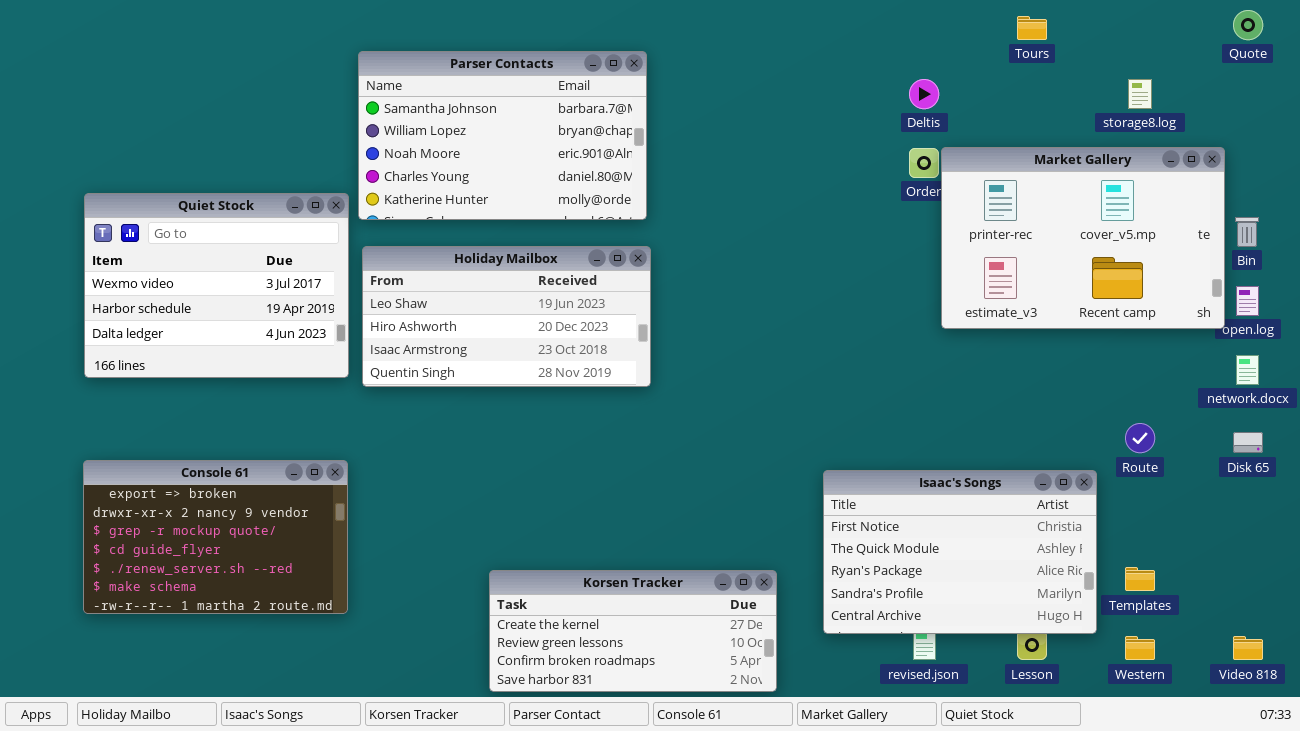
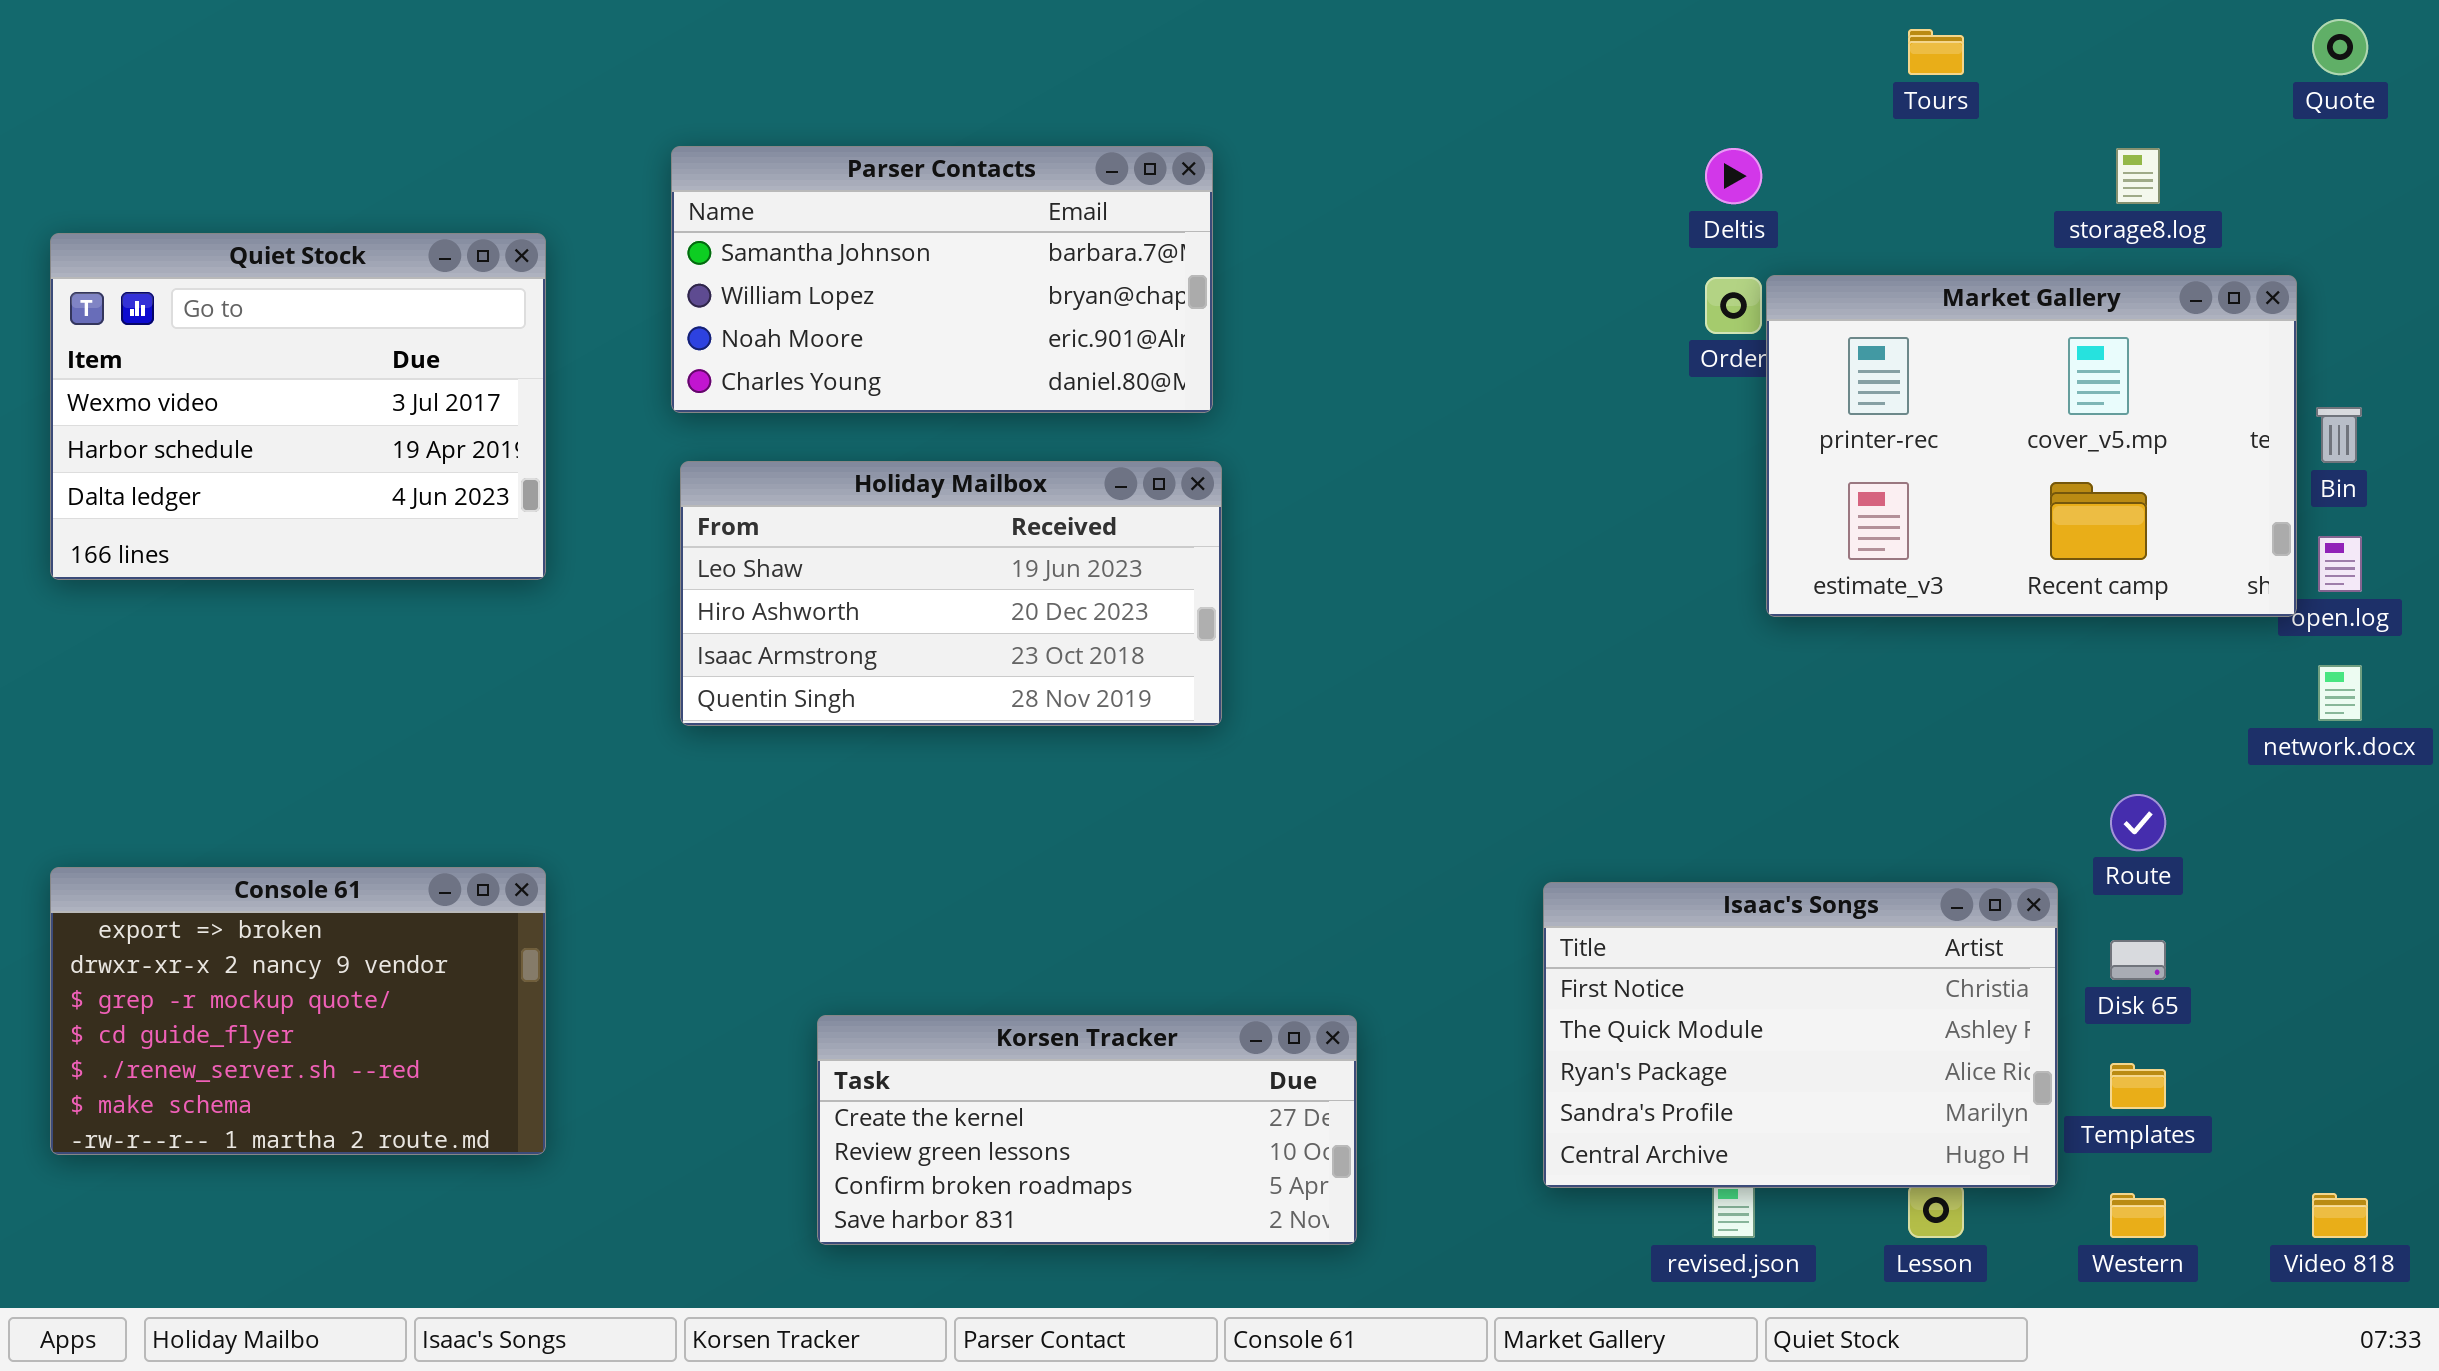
Parser Contacts: [358,51,647,220] -> [671,146,1213,413], resized
Quiet Stock: [84,193,349,378] -> [50,233,546,580], moved
Disk 65: [1233,432,1263,453] -> [2110,940,2166,980], moved
Console 61: [83,460,348,614] -> [50,867,546,1155], moved
Korsen Tracker: [489,570,777,692] -> [817,1015,1357,1245], moved

